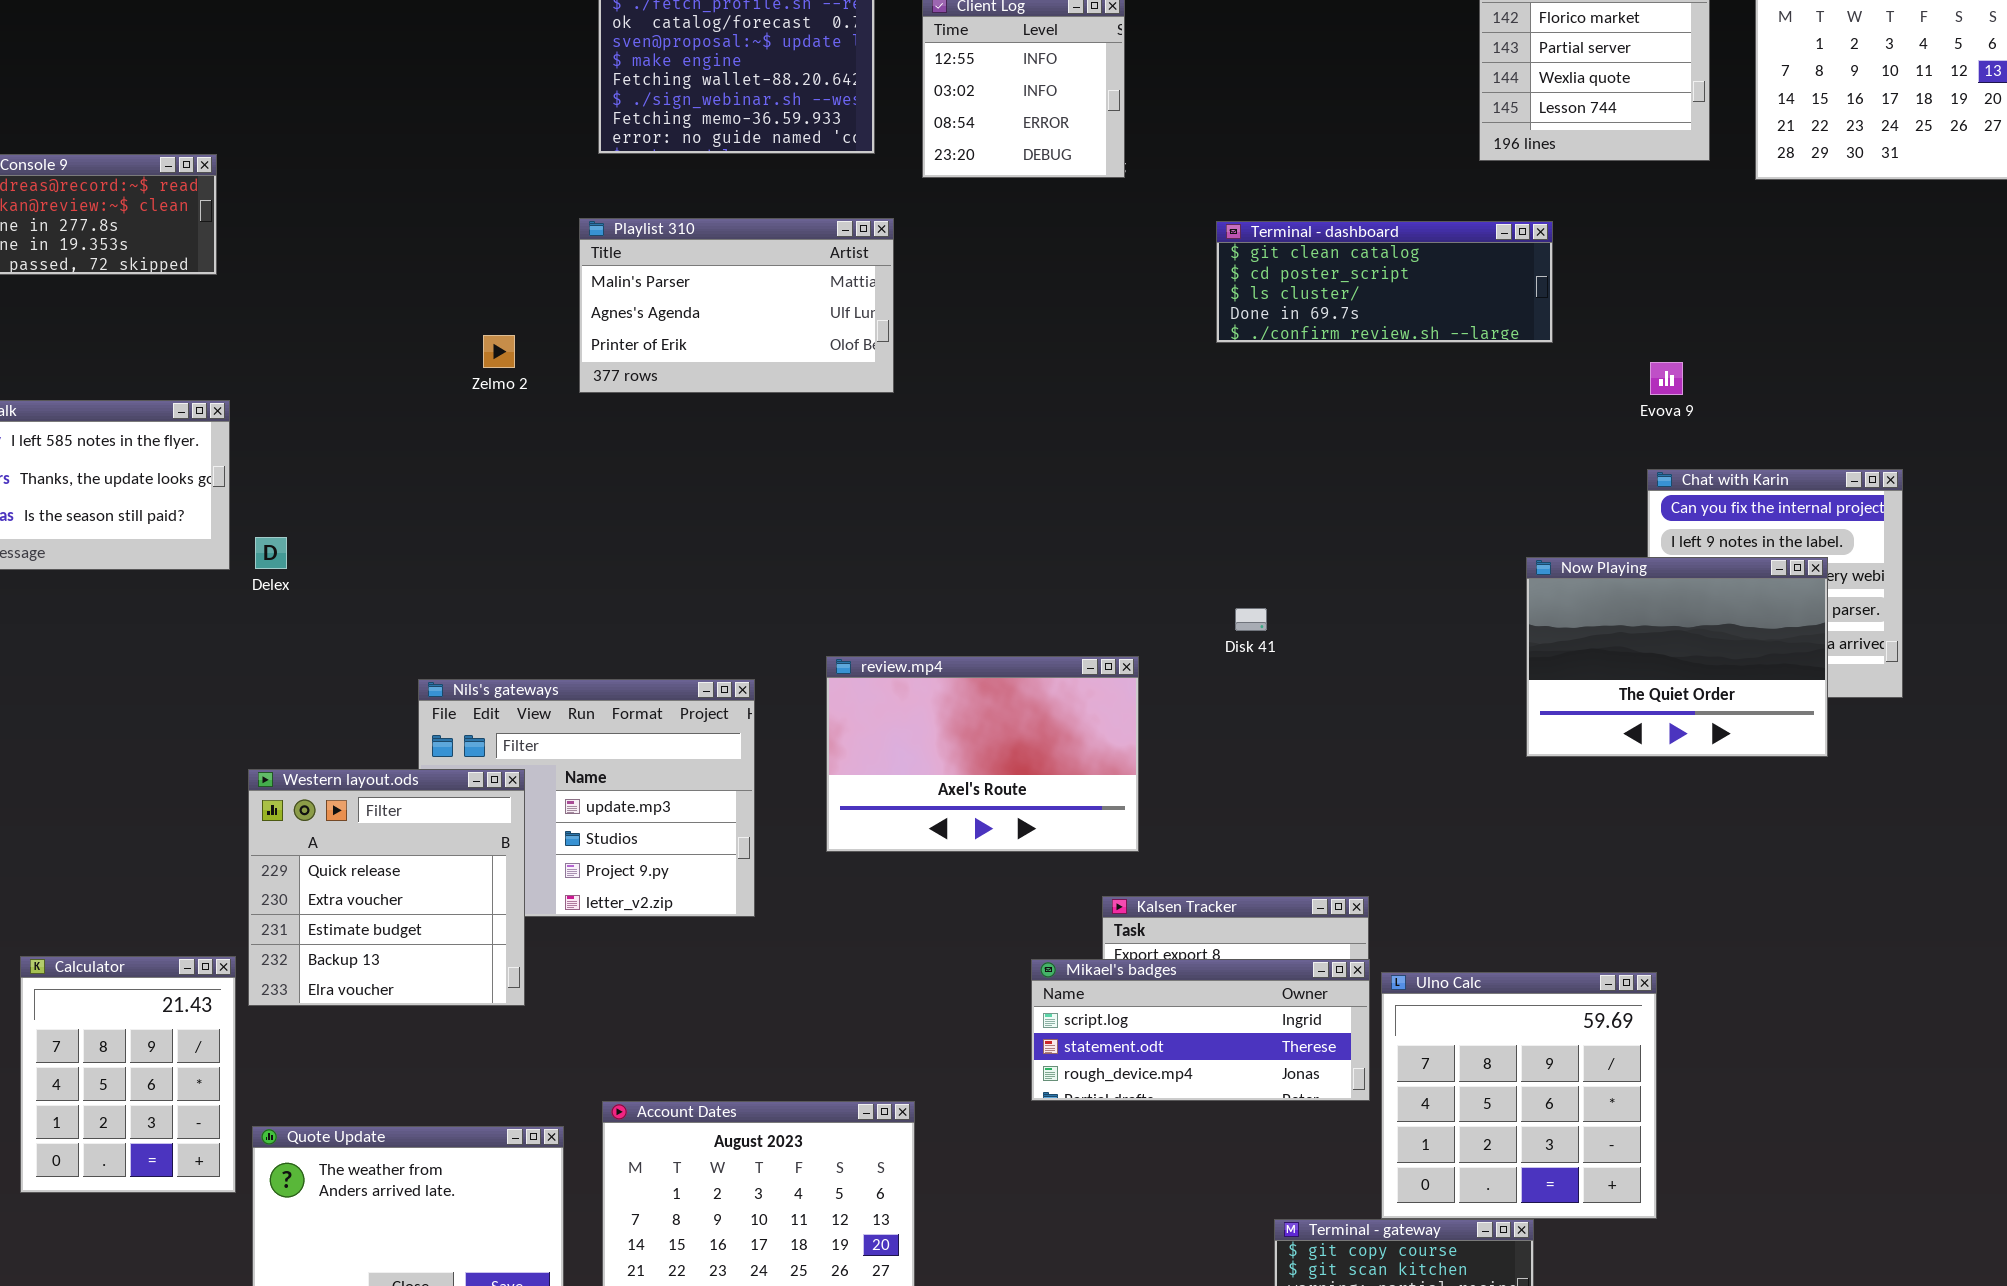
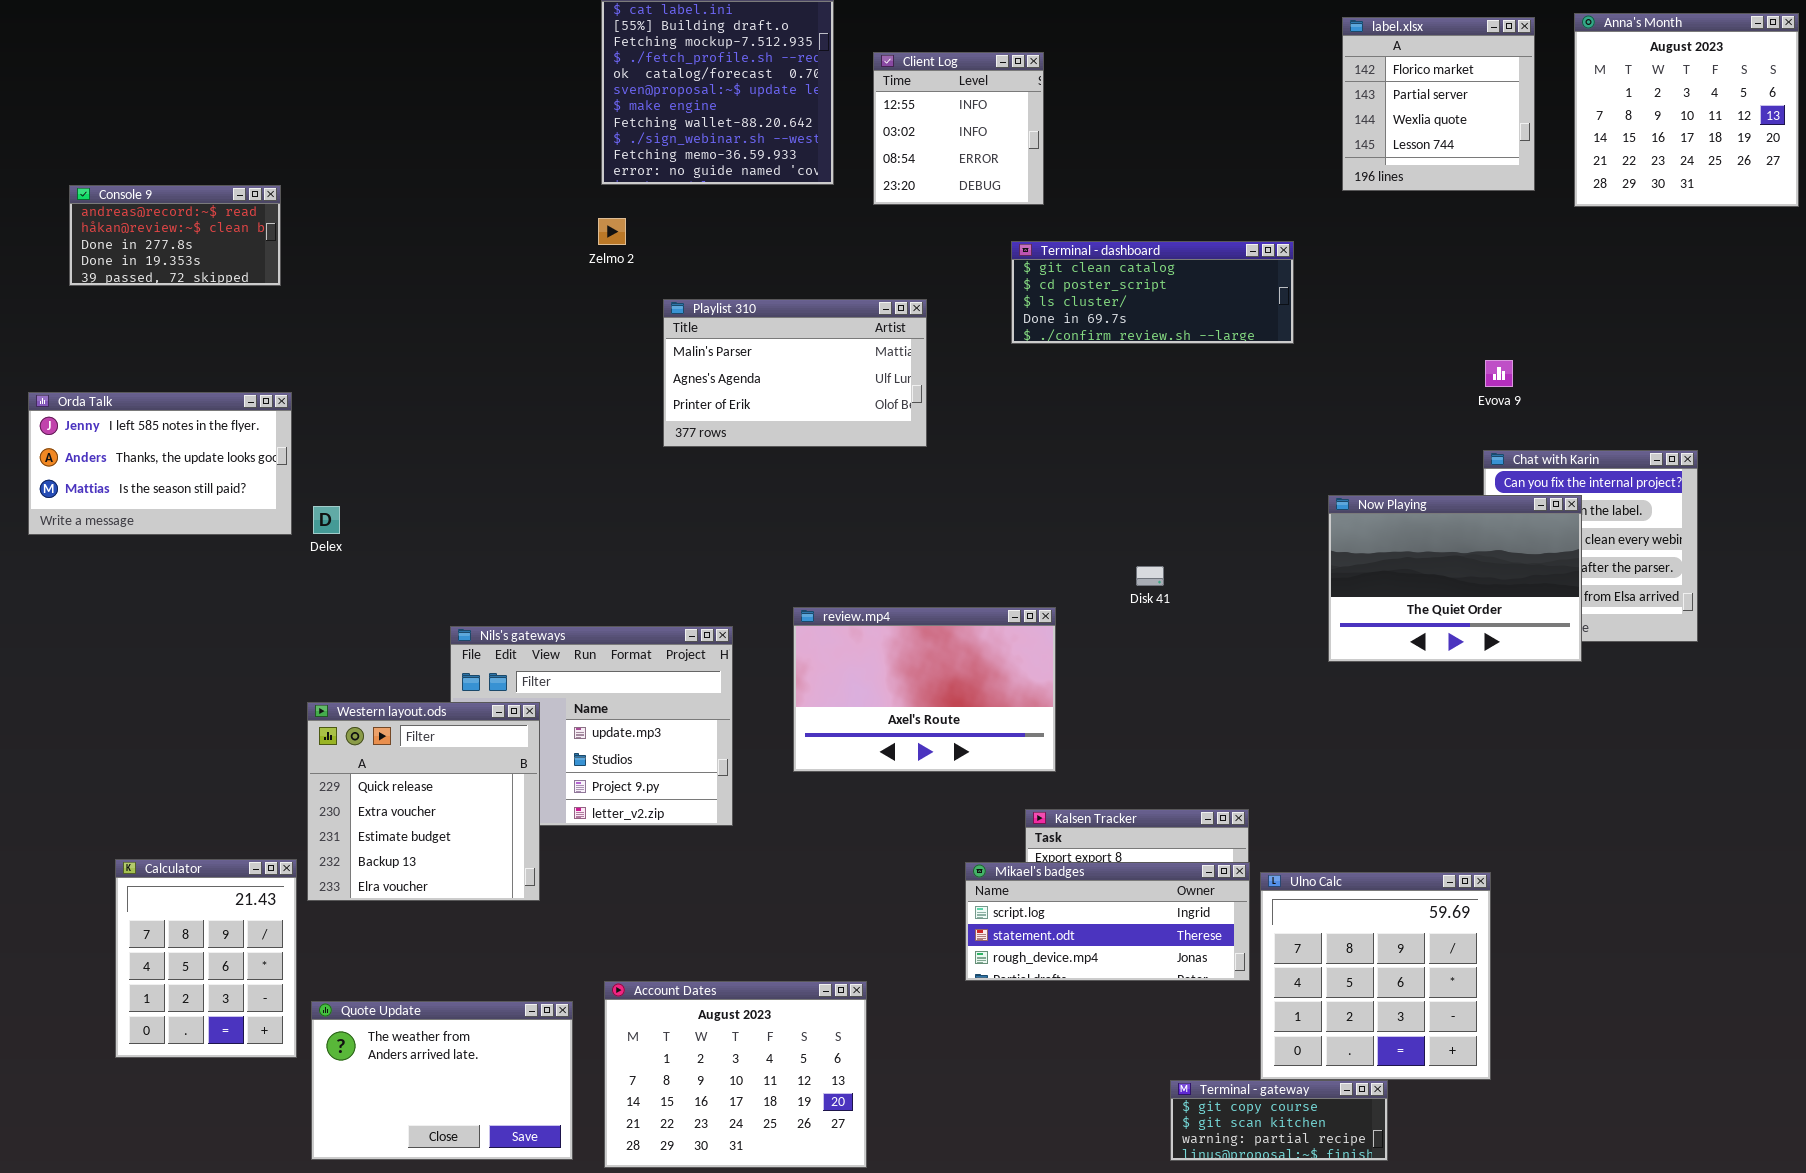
Playlist 310: [579,218,894,393] -> [663,299,927,447], moved
Terminal - dashboard: [1216,221,1553,343] -> [1011,241,1294,344], moved
Zelmo 2: [483,335,515,368] -> [598,218,626,245], moved
Now Playing: [1526,557,1828,757] -> [1328,495,1582,662], moved

